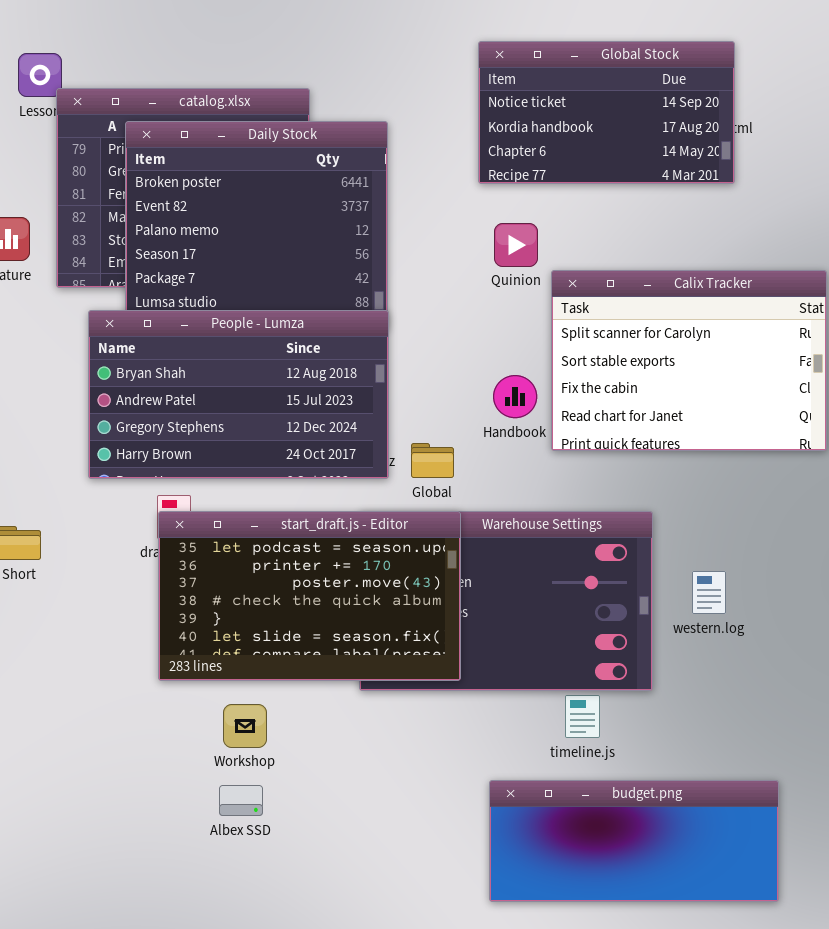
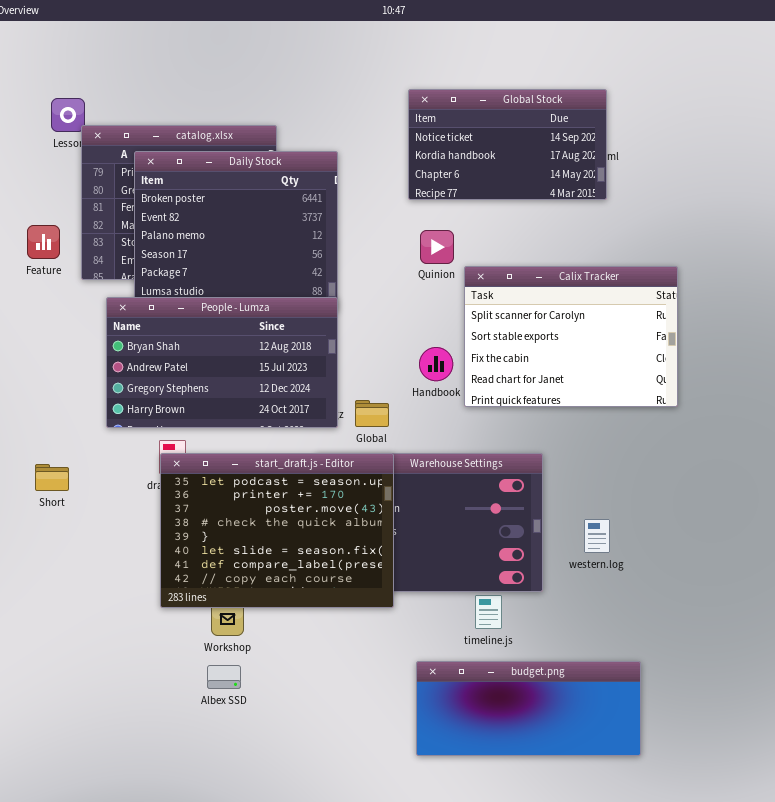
start_draft.js - Editor: [158,511,461,681] -> [160,453,394,608], resized
western.log: [692,571,726,614] -> [584,519,610,553], moved

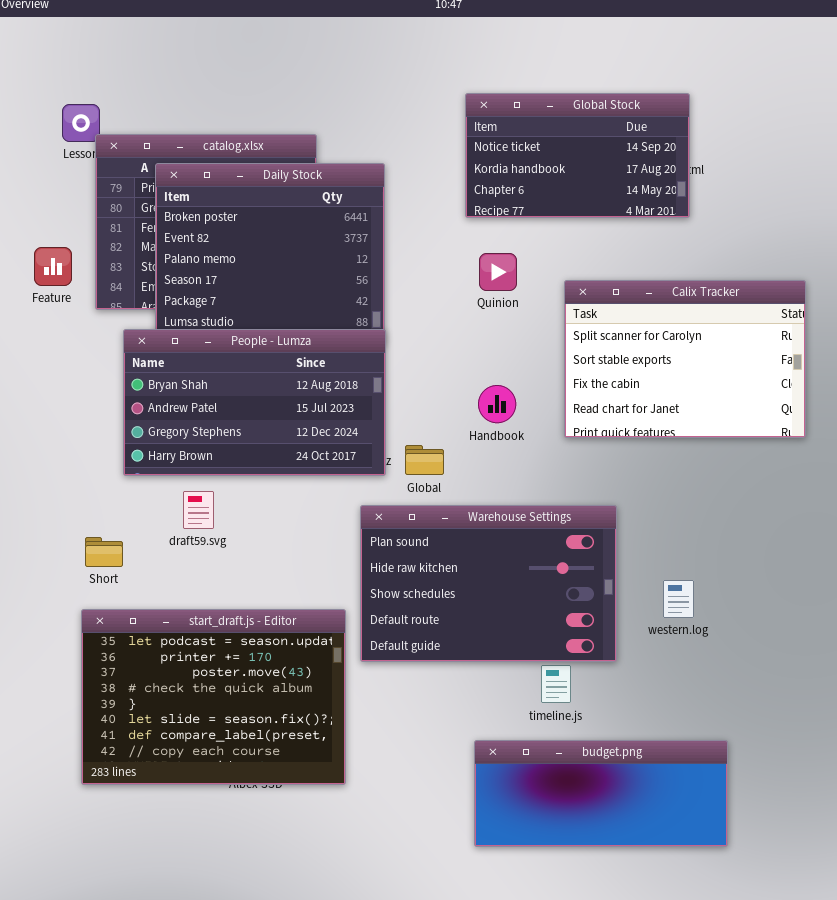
Calix Tracker: [464,266,678,407] -> [564,280,806,438], moved
start_draft.js - Editor: [160,453,394,608] -> [81,609,346,785], moved
Short: [35,464,69,491] -> [85,537,123,567], moved

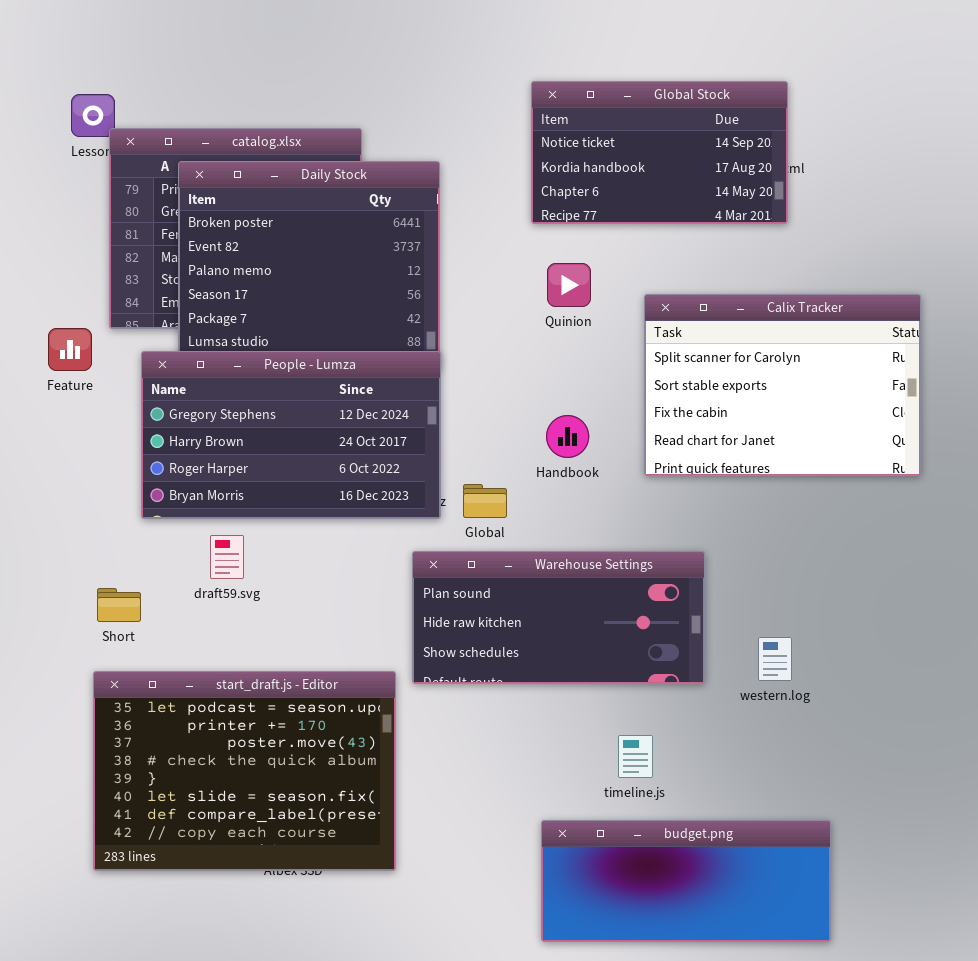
Feature: [34,247,72,286] -> [48,328,92,371], moved
People - Lumza: [123,329,386,476] -> [141,351,441,519], scrolled down 2 rows
Warehouse Settings: [360,505,617,662] -> [412,551,705,684], resized

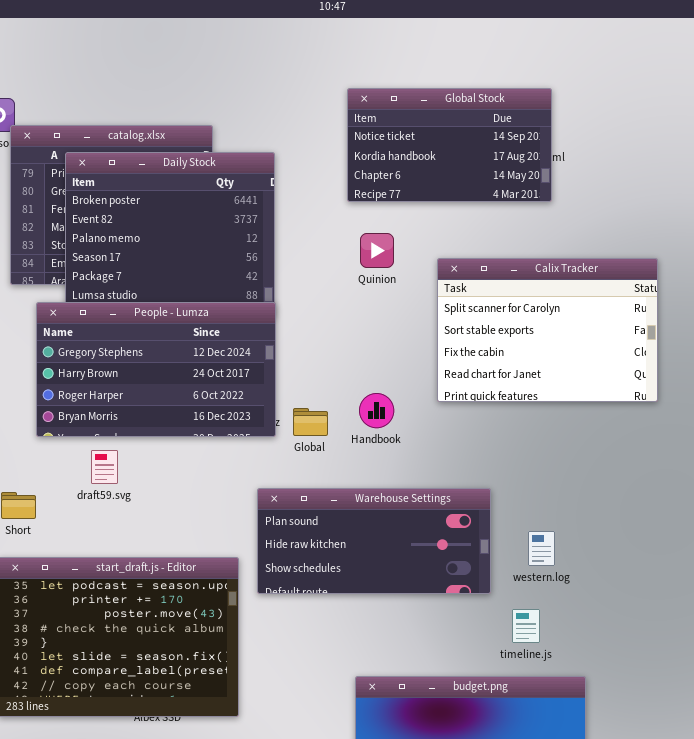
Handbook: [546,415,589,458] -> [359,393,394,428], moved
Warehouse Settings: [412,551,705,684] -> [257,488,491,594], moved
timeline.js: [618,735,653,778] -> [512,609,540,643], moved

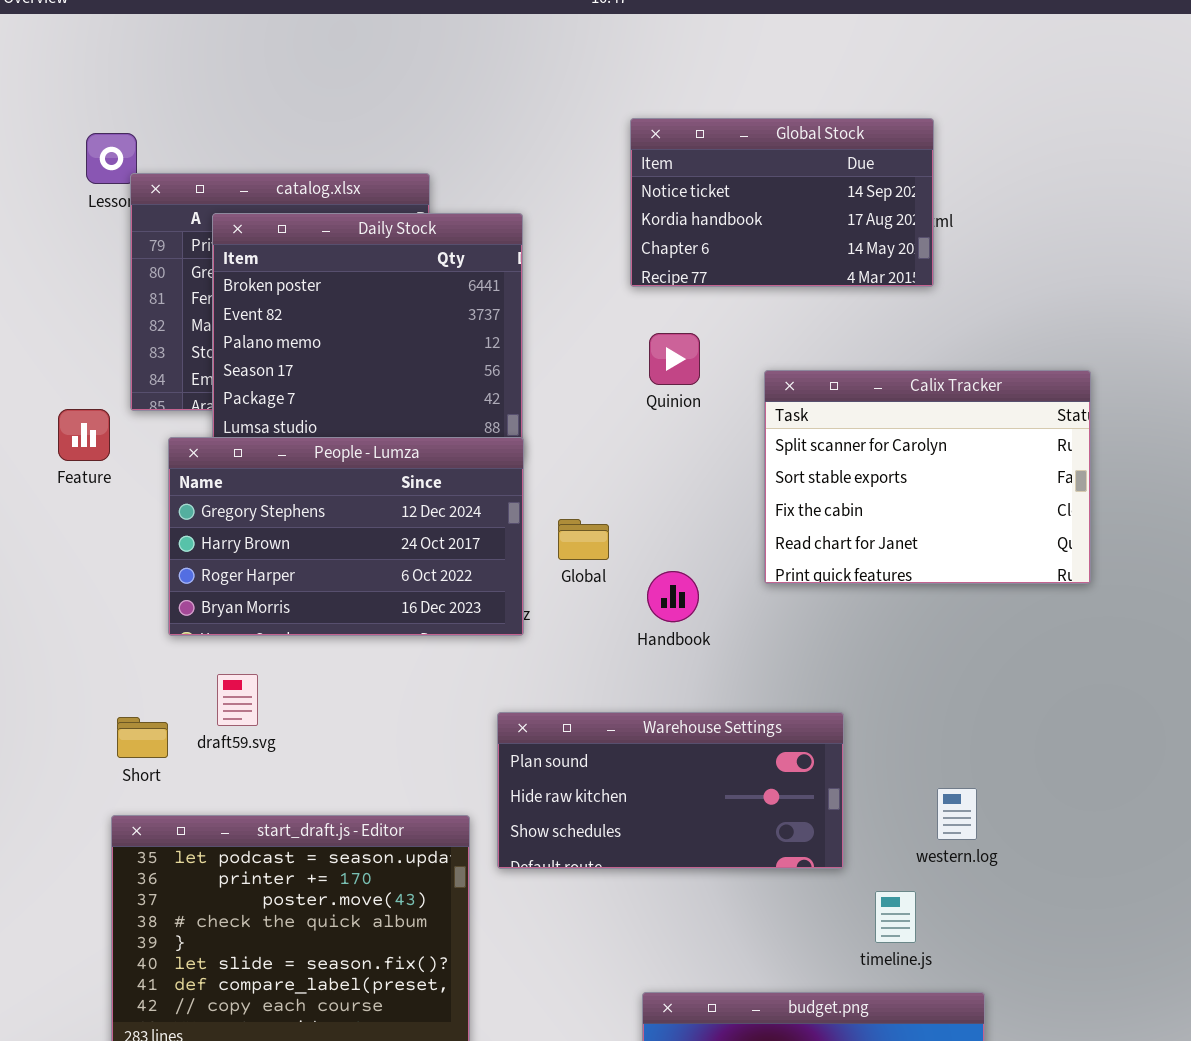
Global: [293,408,328,436] -> [558,519,609,560], moved
draft59.svg: [91,450,118,484] -> [217,674,258,726], moved
western.log: [528,531,555,566] -> [937,788,977,840], moved

